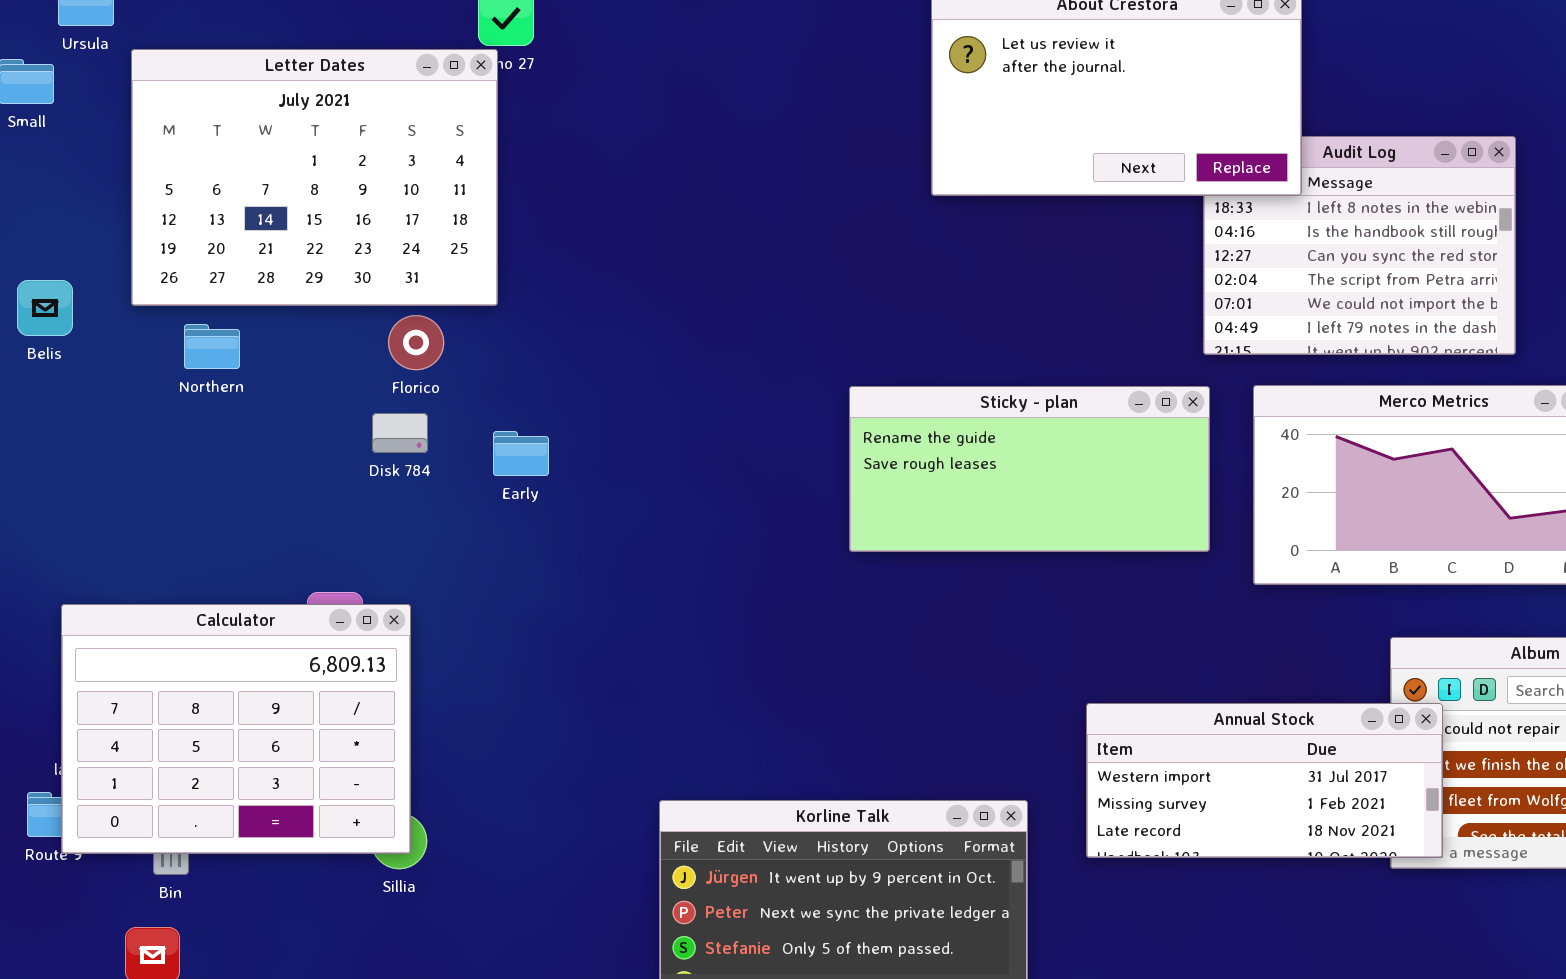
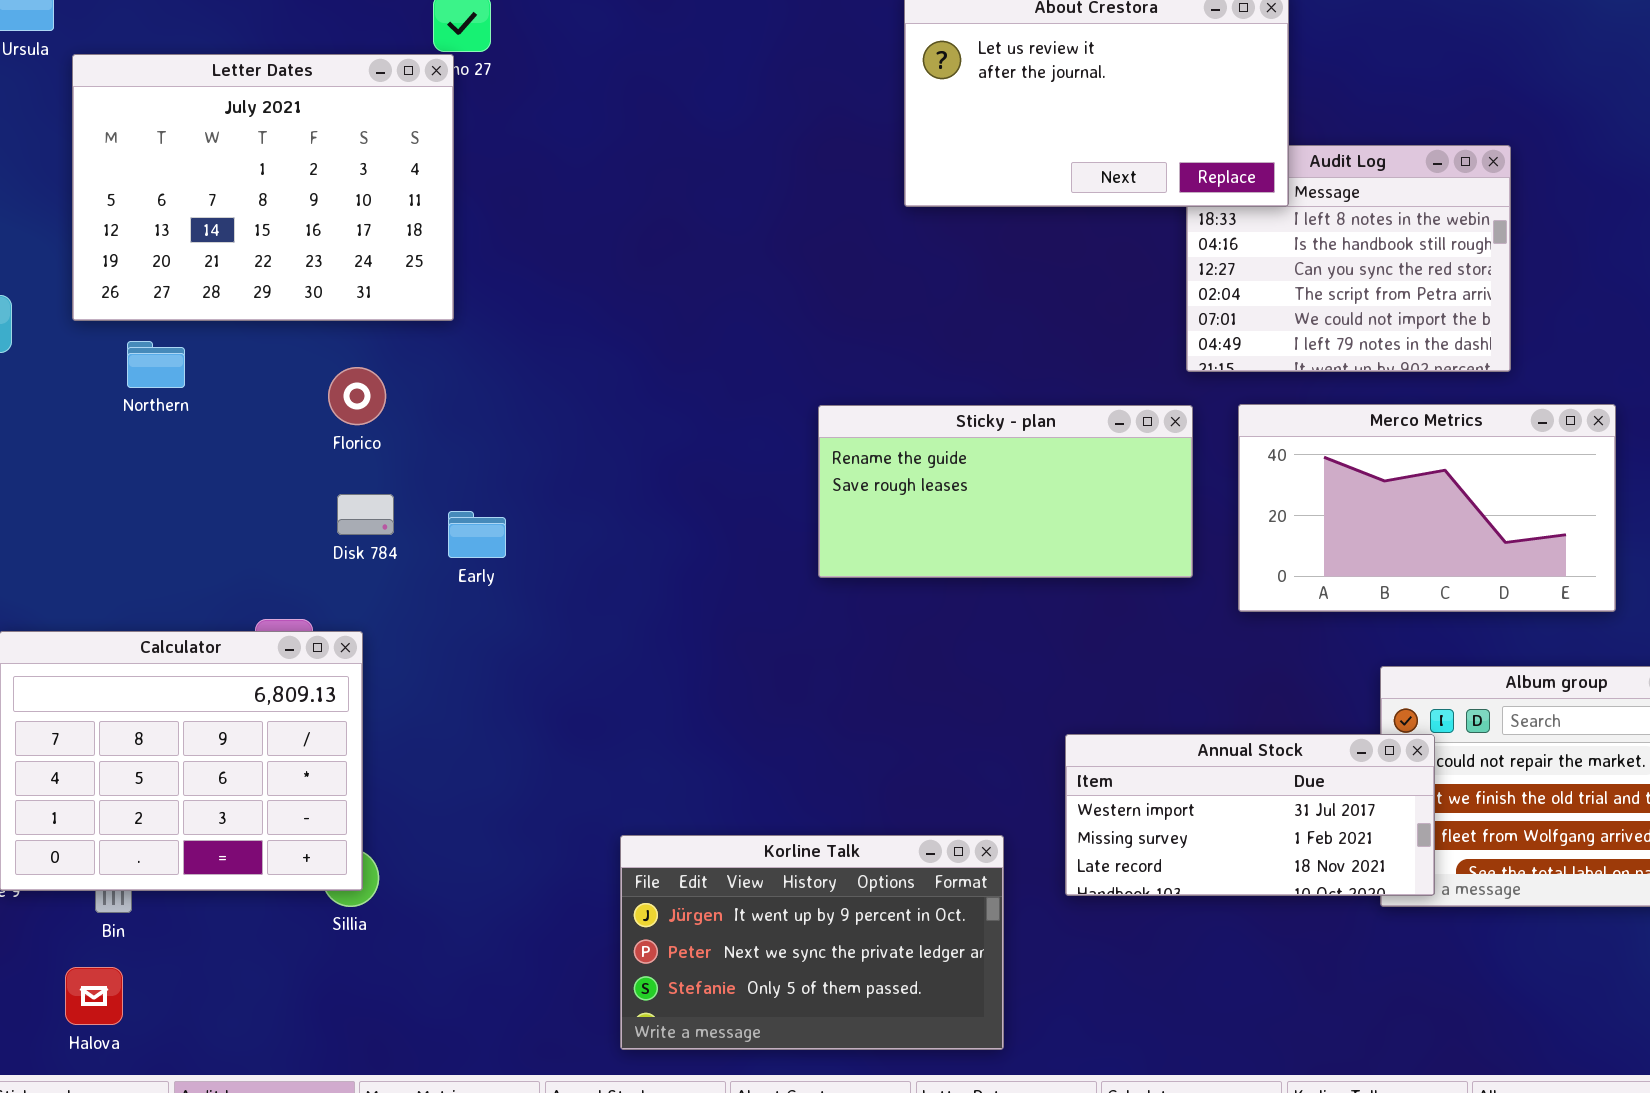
Florico: [388,315,444,370] -> [328,367,386,425], moved
Disk 784: [372,413,428,453] -> [337,494,394,535], moved
Early: [493,431,549,476] -> [448,511,506,558], moved

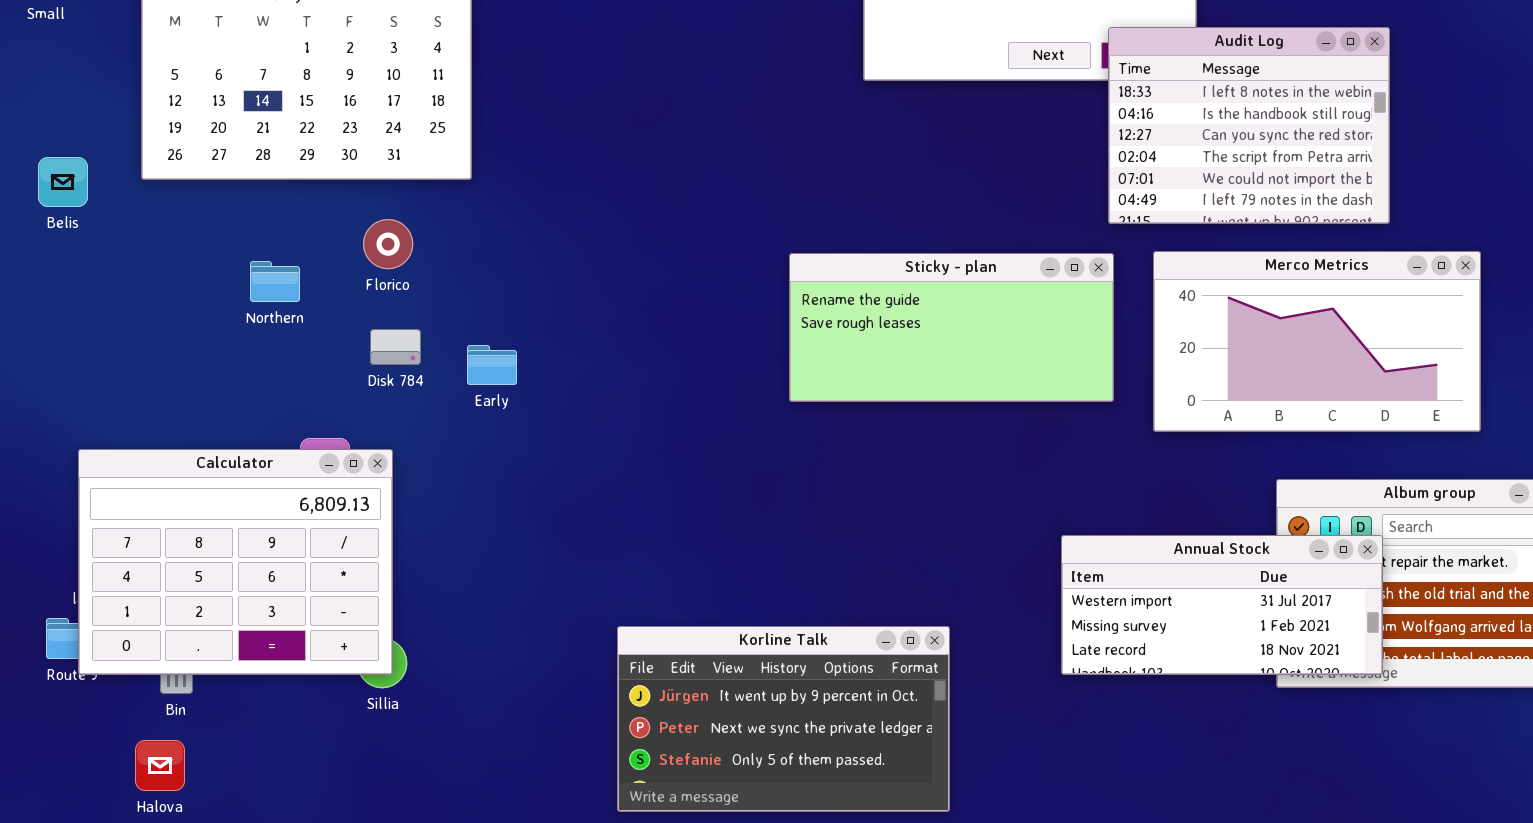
Audit Log: [1186,145,1511,372] -> [1108,27,1390,224], raised
Northern: [127,341,185,388] -> [250,261,300,302], moved
Annual Stock: [1065,734,1435,896] -> [1061,535,1383,675], moved

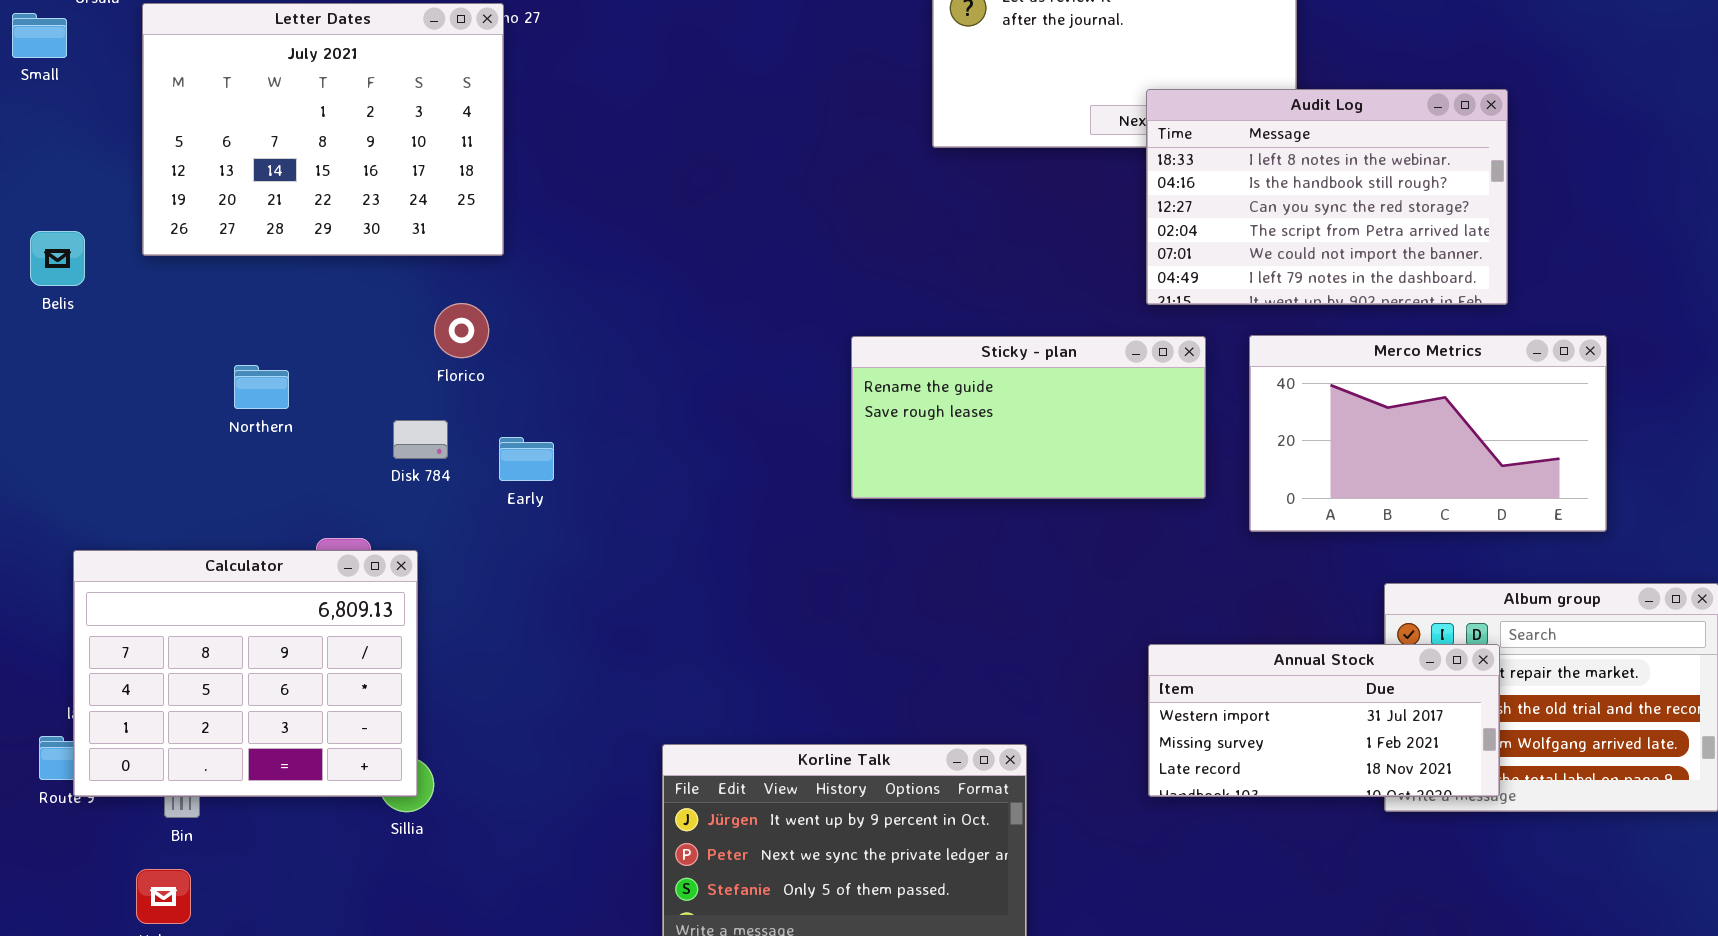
Audit Log: [1108,27,1390,224] -> [1146,89,1508,305], resized
Florico: [363,219,413,269] -> [434,303,489,358], moved
Northern: [250,261,300,302] -> [234,365,289,409], moved

